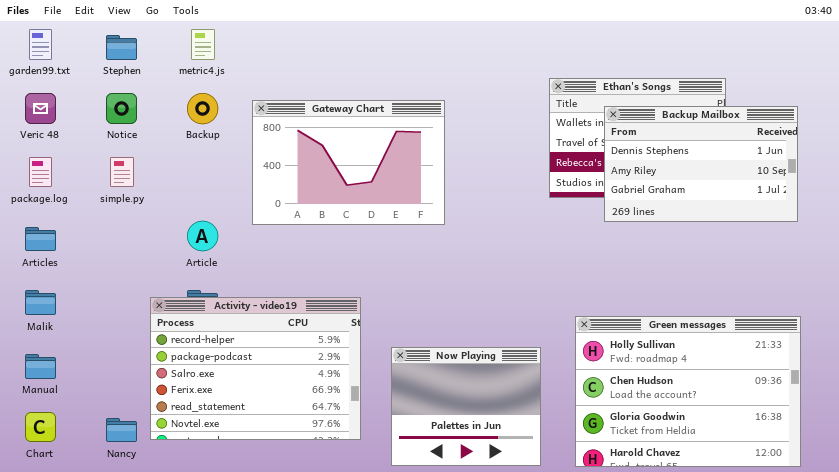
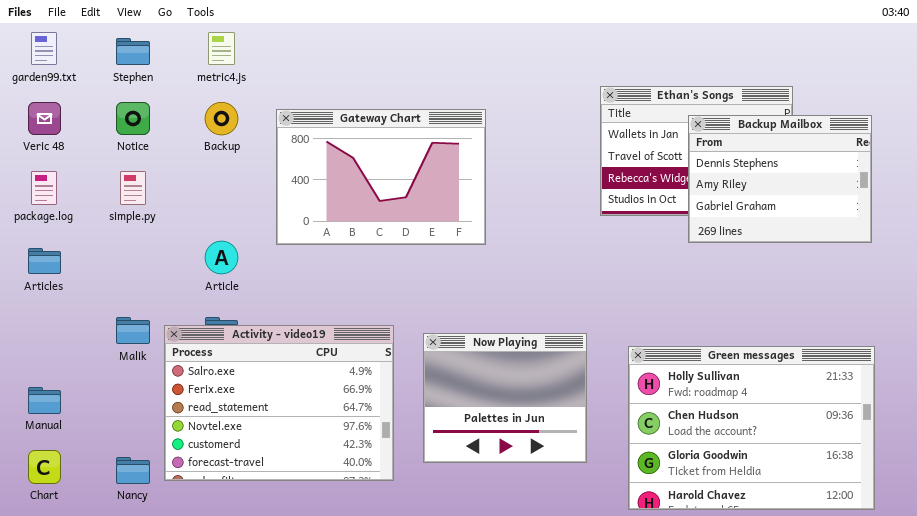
Backup Mailbox: [604,106,798,222] -> [688,115,872,243], resized
Malik: [25,290,56,315] -> [116,317,150,344], moved
Activity - video19: [150,297,361,440] -> [164,325,394,481], scrolled down 2 rows
Now Playing: [391,347,541,466] -> [423,333,587,463], moved

